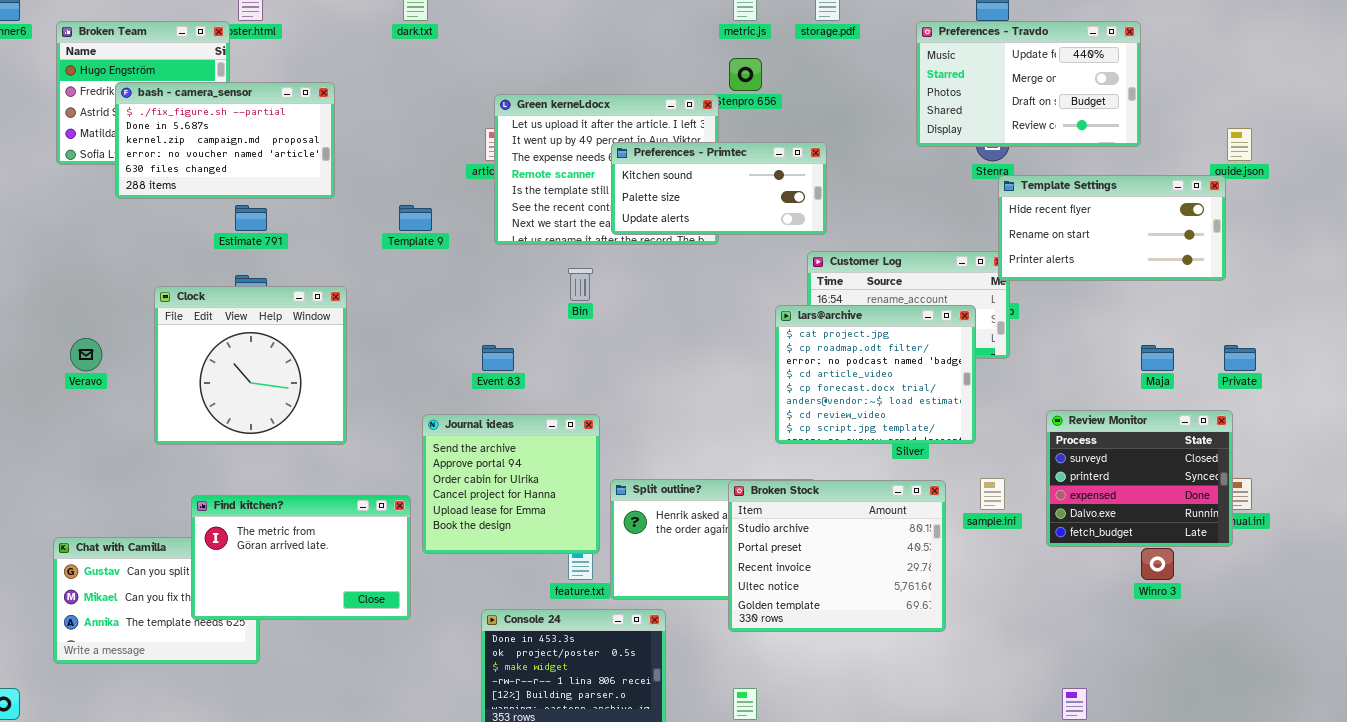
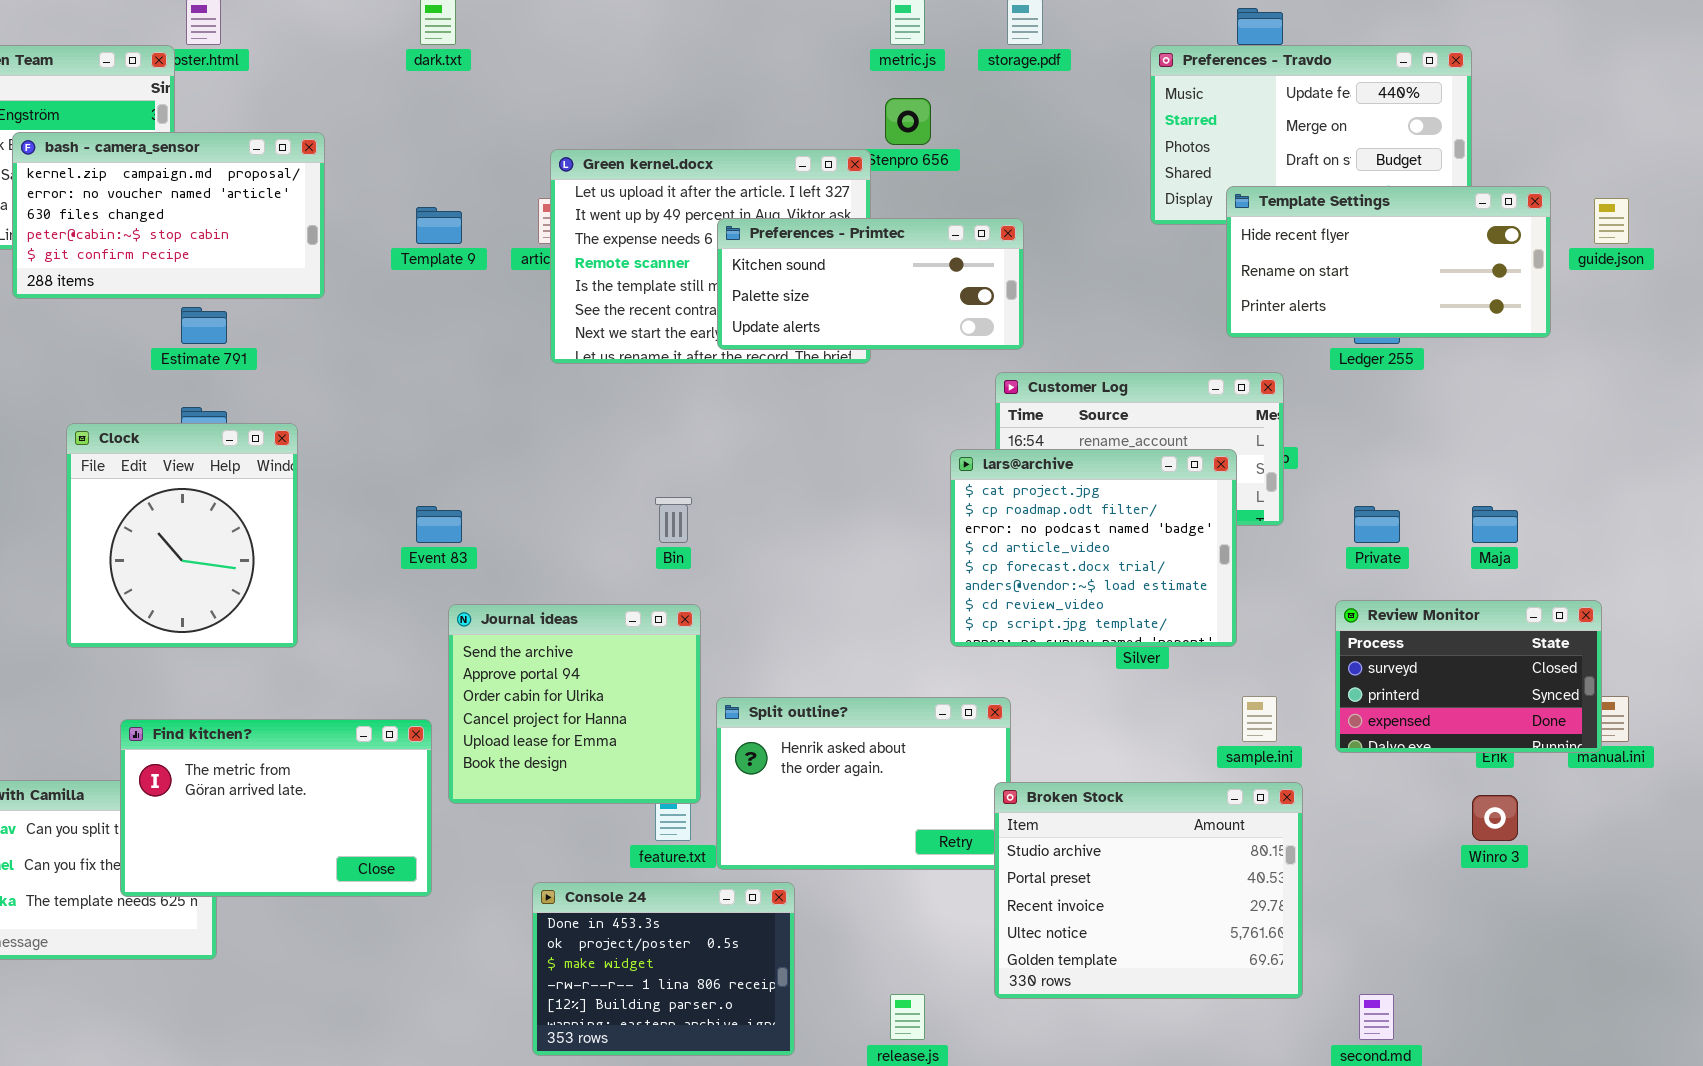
bash - camera_sensor: [115,82,335,199] -> [12,132,325,299], scrolled down 2 rows
Template Settings: [998,175,1226,281] -> [1226,186,1551,338], moved
Template 9: [399,205,432,231] -> [416,207,462,244], moved
Bin: [568,268,593,301] -> [655,497,692,543], moved
Clock: [154,286,347,445] -> [66,423,298,648], resized
Event 83: [482,345,514,371] -> [416,506,462,543], moved
Private: [1224,345,1256,371] -> [1354,506,1400,543], moved
Review Monitor: [1046,410,1233,547] -> [1335,600,1602,753], resized
Broken Stock: [728,480,946,632] -> [994,782,1303,999], moved

